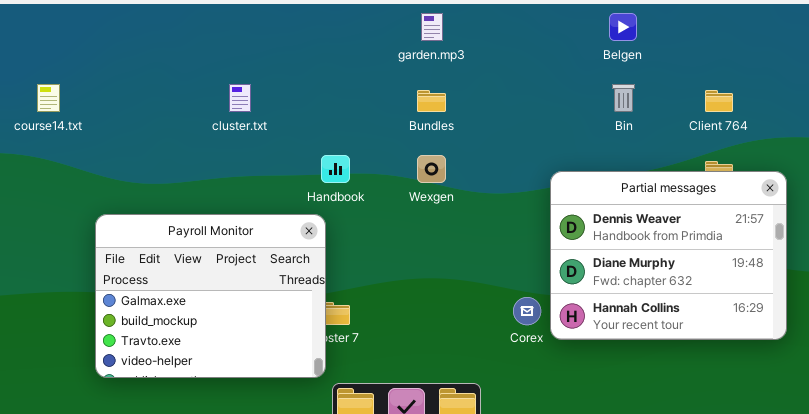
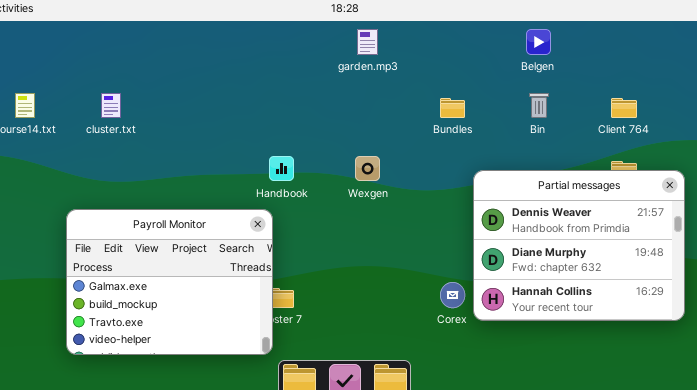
cluster.txt: [229,84,251,112] -> [101,93,121,118], moved
Bundles: [417,90,446,112] -> [440,98,465,118], moved

